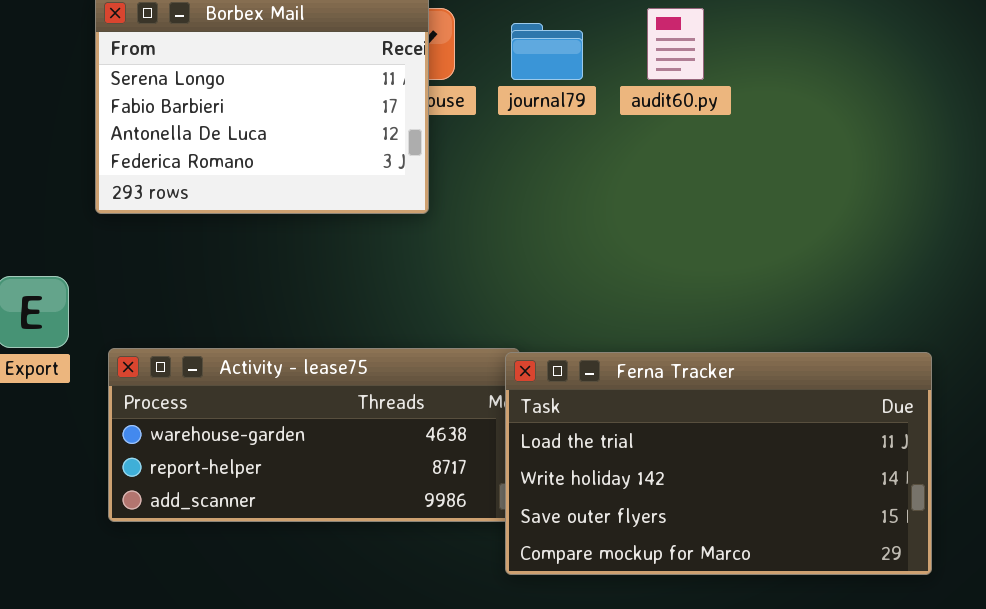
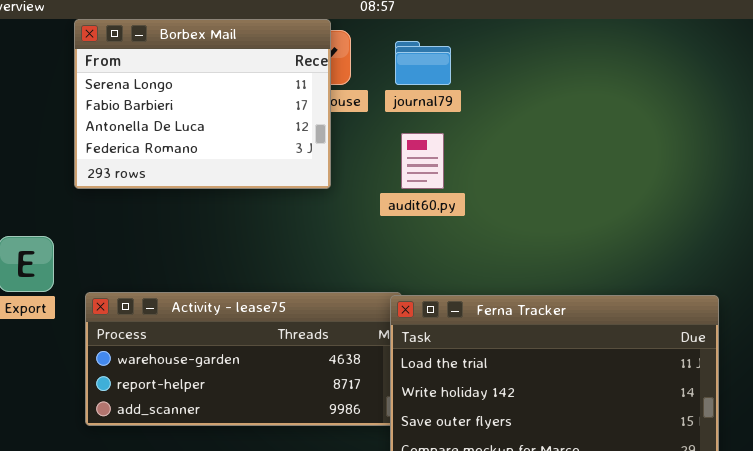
audit60.py: [647,8,704,80] -> [401,133,444,189], moved

